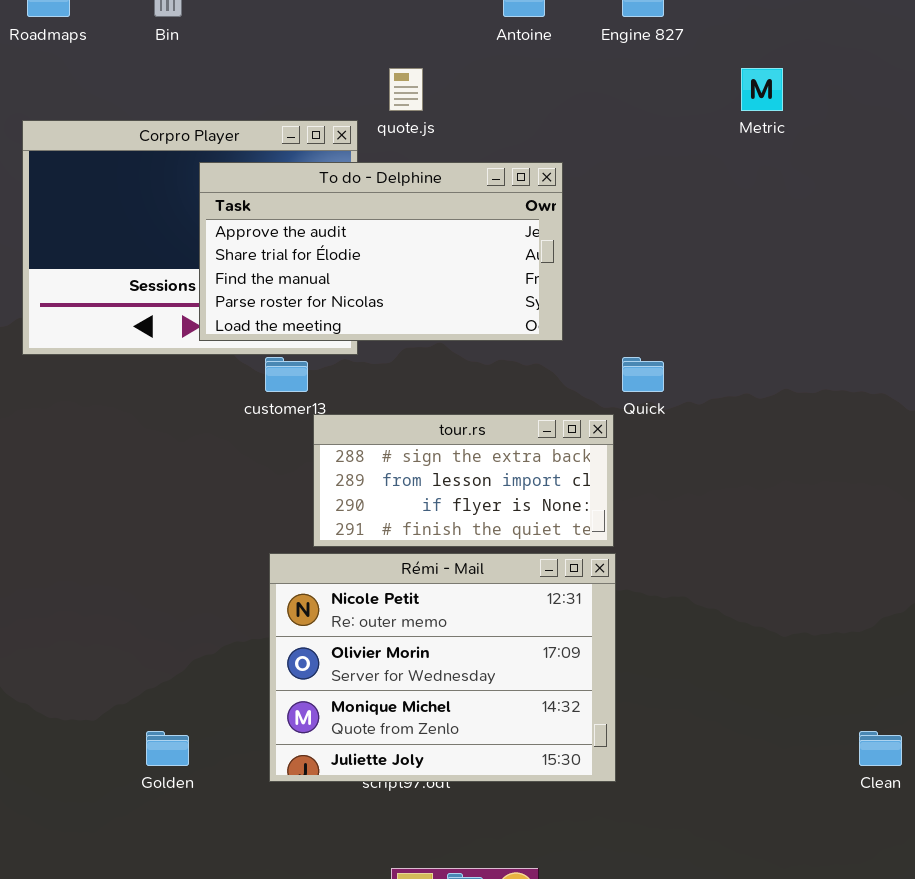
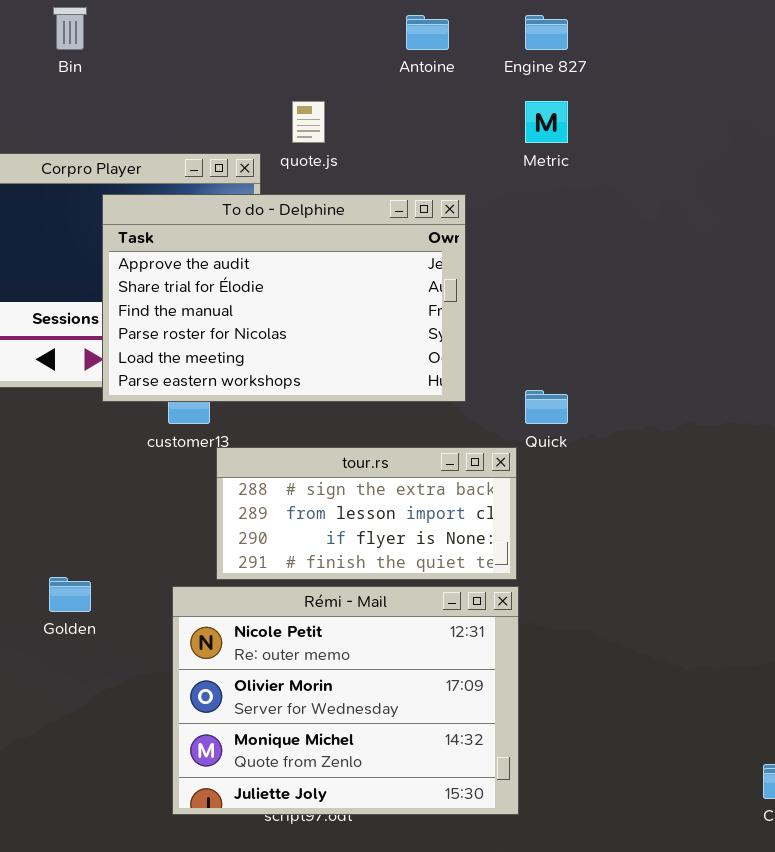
Metric: [741,68,783,111] -> [525,101,568,143], moved
To do - Delphine: [199,162,563,341] -> [102,194,466,402], resized
Golden: [146,731,189,766] -> [49,577,91,612], moved

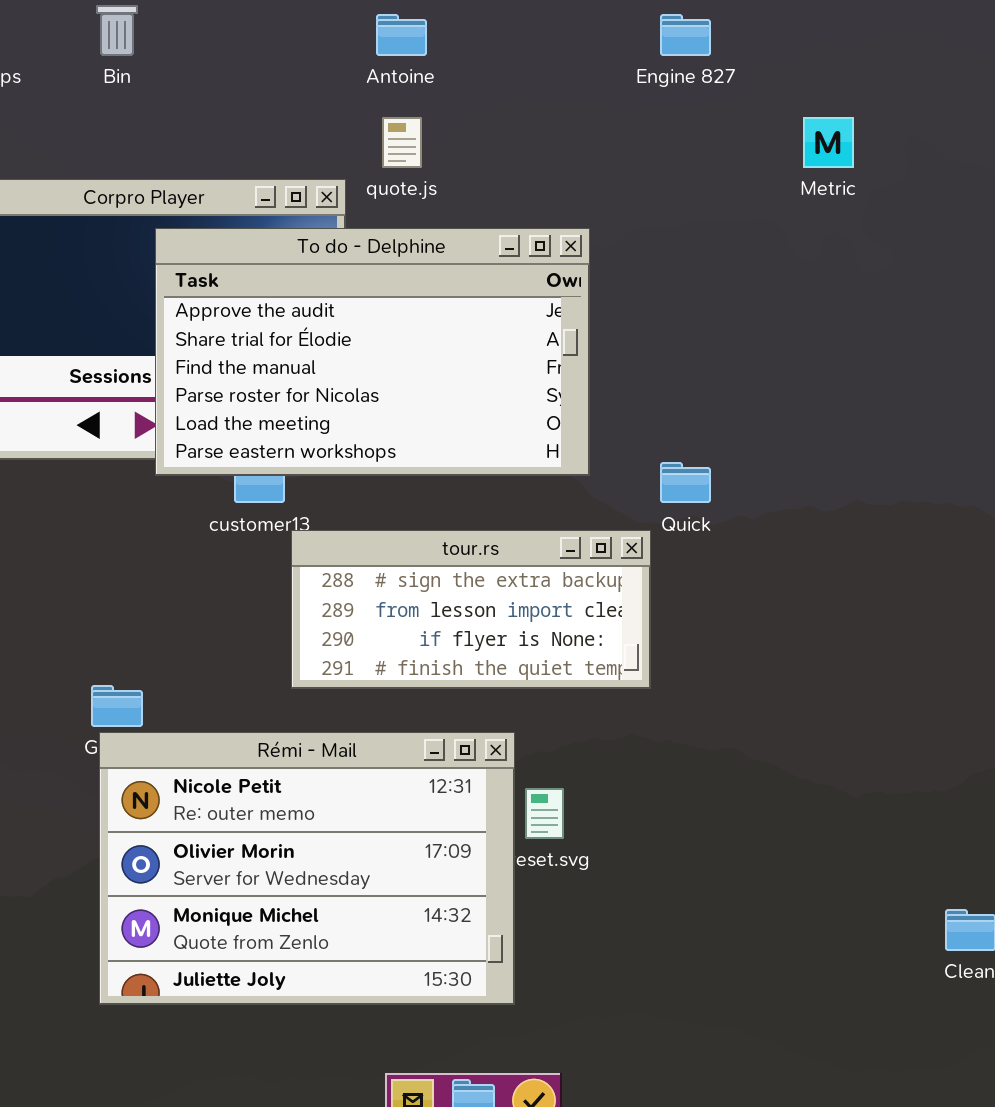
Antoine: [406,15,449,50] -> [376,14,427,56], moved
Metric: [525,101,568,143] -> [803,117,854,168], moved
Rémi - Mail: [172,586,519,815] -> [99,732,515,1005], moved

